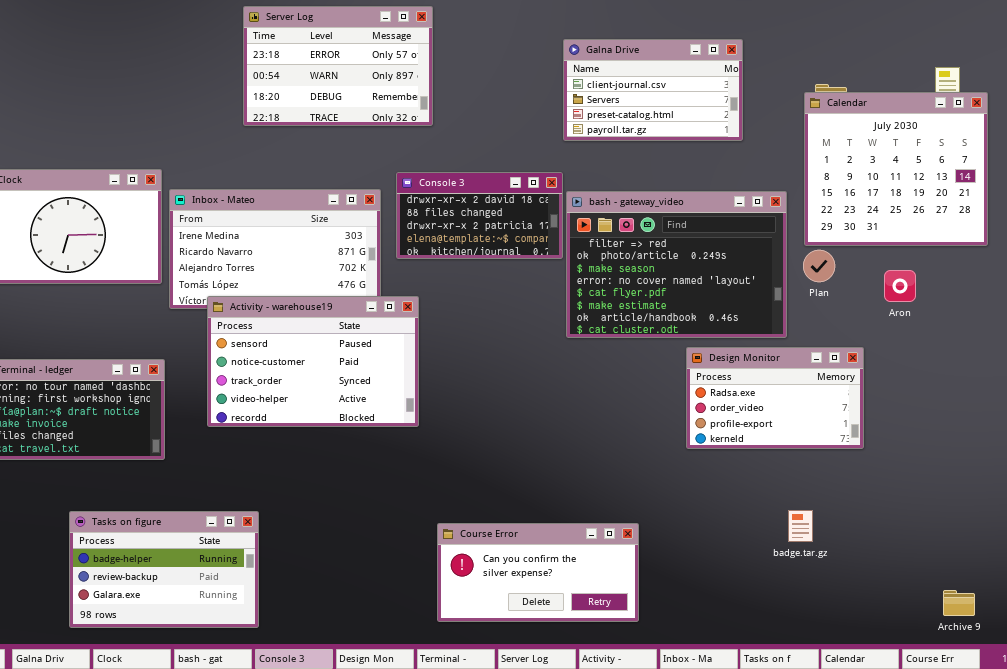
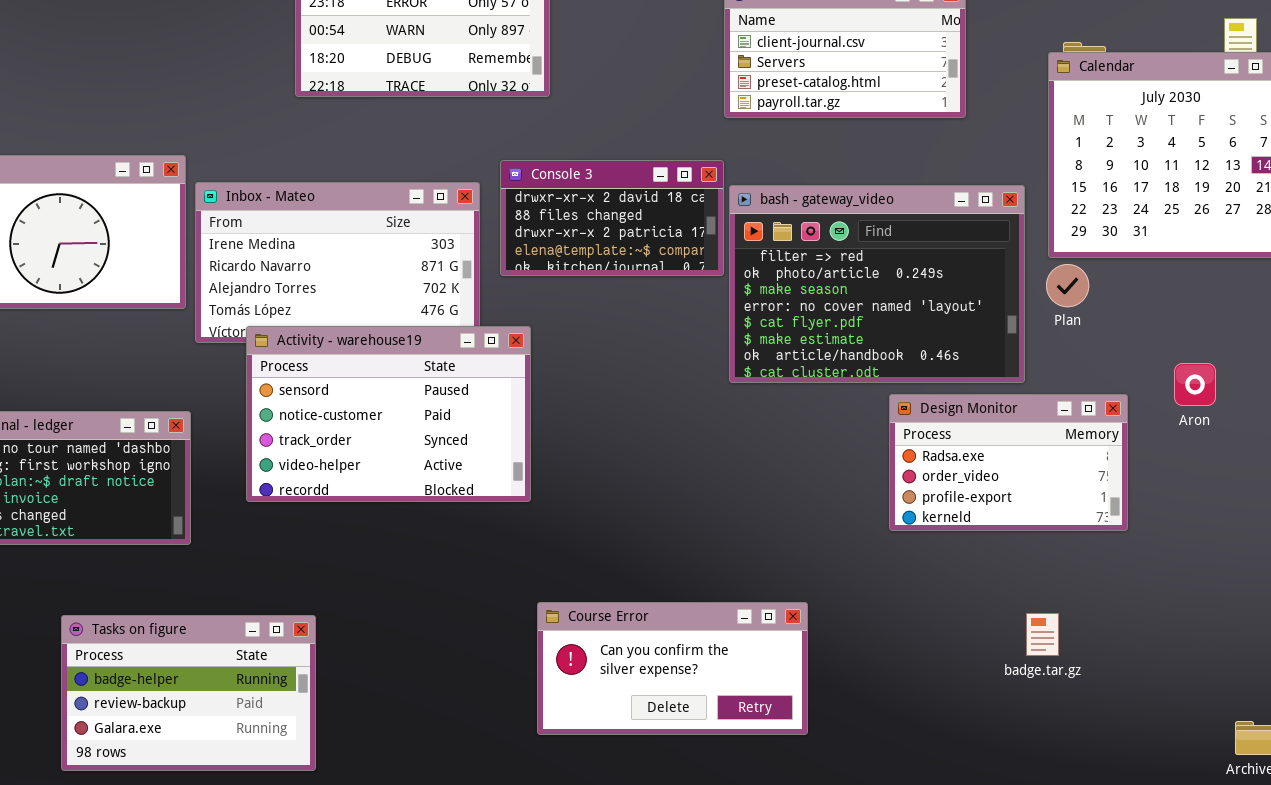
Aron: [884,270,916,302] -> [1174,363,1216,406], moved
Course Error: [437,523,639,622] -> [537,602,808,735], moved

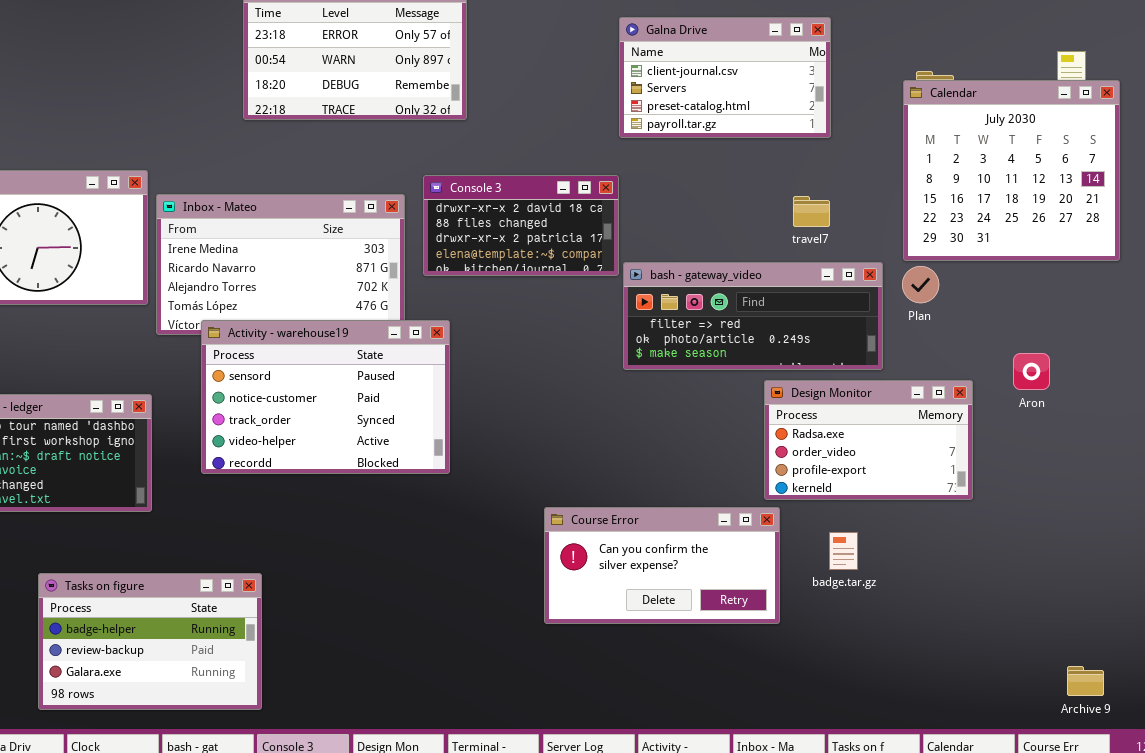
bash - gateway_video: [729,185,1025,383] -> [623,262,883,370], resized
Course Error: [537,602,808,735] -> [544,507,780,624], moved
badge.tar.gz: [1026,613,1059,656] -> [829,532,858,570], moved

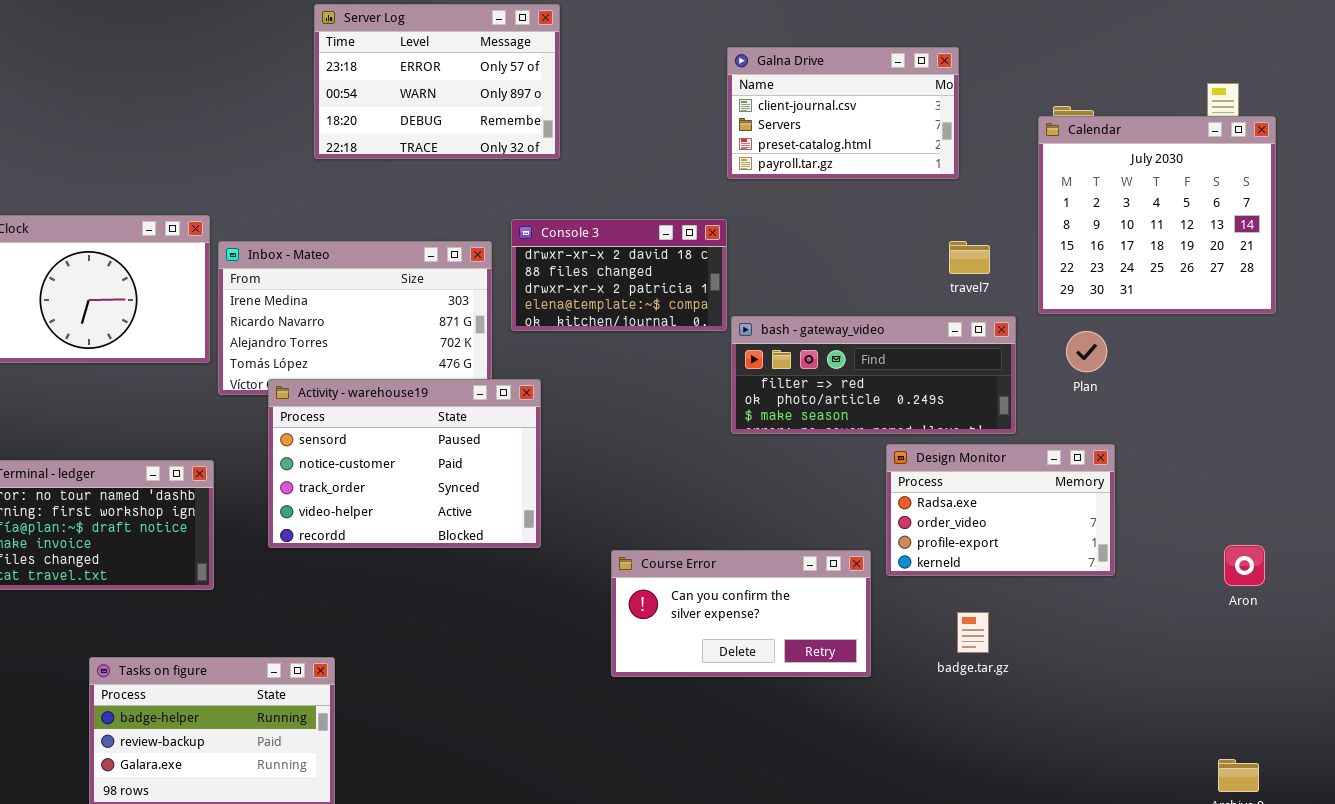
travel7: [793,196,830,227] -> [949,241,990,274], moved
Plan: [902,266,939,303] -> [1066,331,1107,372], moved
Aron: [1013,353,1050,390] -> [1224,545,1265,586], moved
Course Error: [544,507,780,624] -> [611,550,871,677], moved

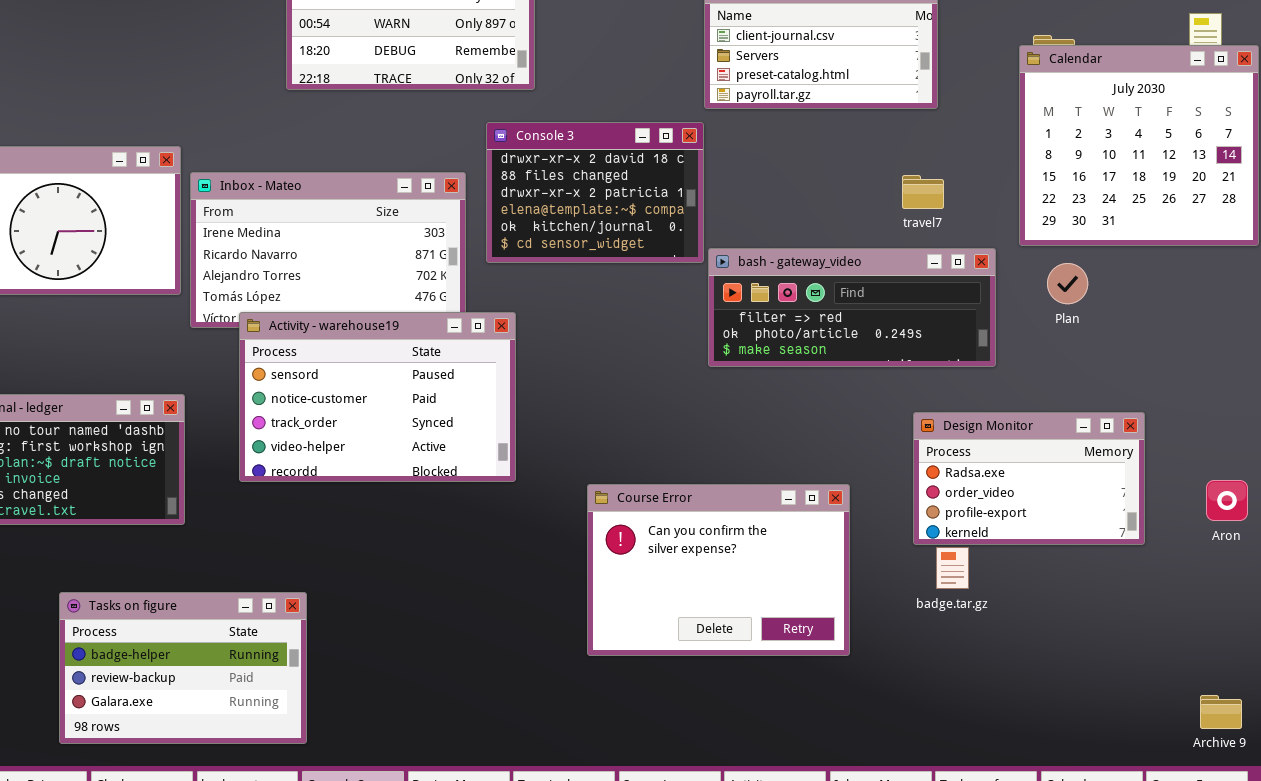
Console 3: [511,219,727,331] -> [486,122,704,263], resized
travel7: [949,241,990,274] -> [902,175,944,209], moved
Design Monitor: [886,444,1115,576] -> [913,412,1145,545], moved
Course Error: [611,550,871,677] -> [587,484,850,656], resized

